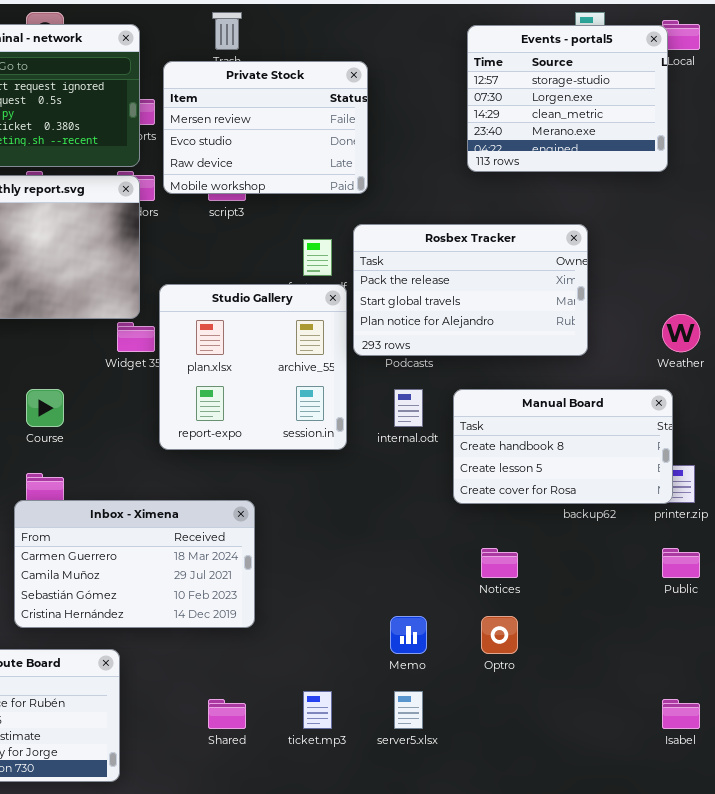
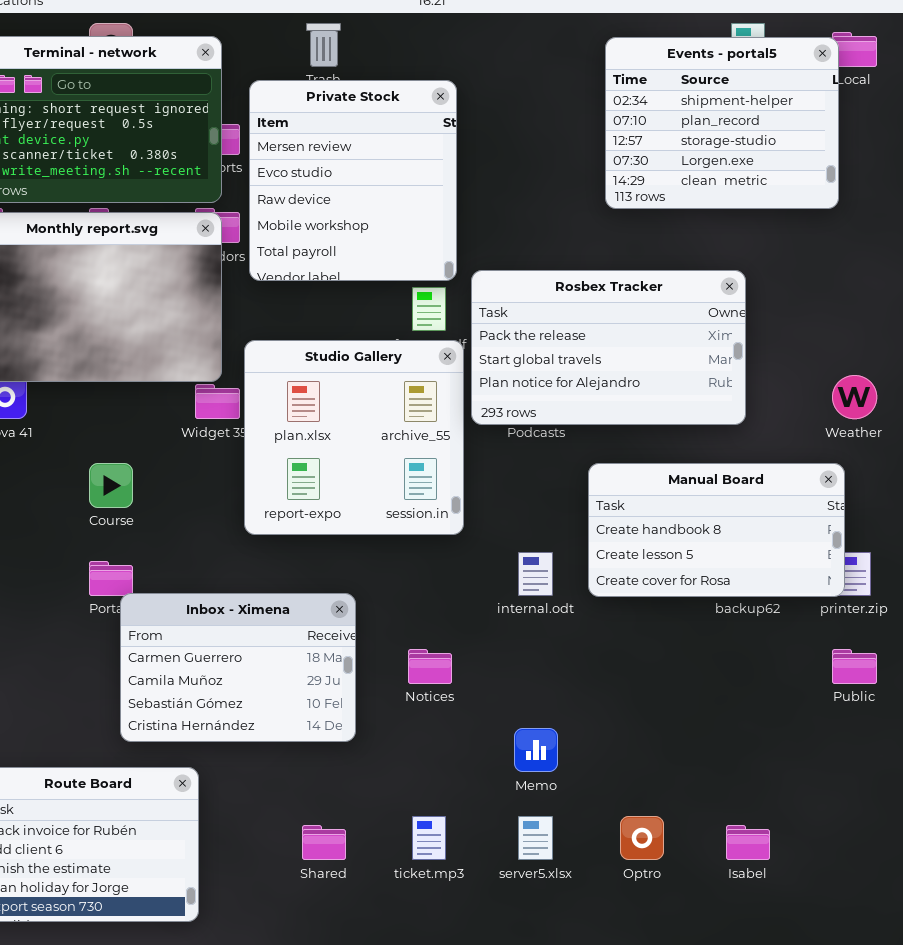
Events - portal5: [467,25,668,172] -> [605,37,839,209], scrolled up 2 rows
Private Stock: [163,61,368,194] -> [249,80,457,281], resized
internal.odt: [394,389,423,427] -> [518,552,553,596], moved
Inbox - Ximena: [14,500,255,628] -> [120,593,356,742], resized
Notices: [481,548,518,578] -> [408,649,452,684], moved
Optro: [481,616,518,654] -> [620,816,664,860], moved
Isabel: [662,699,700,729] -> [726,825,770,860], moved

